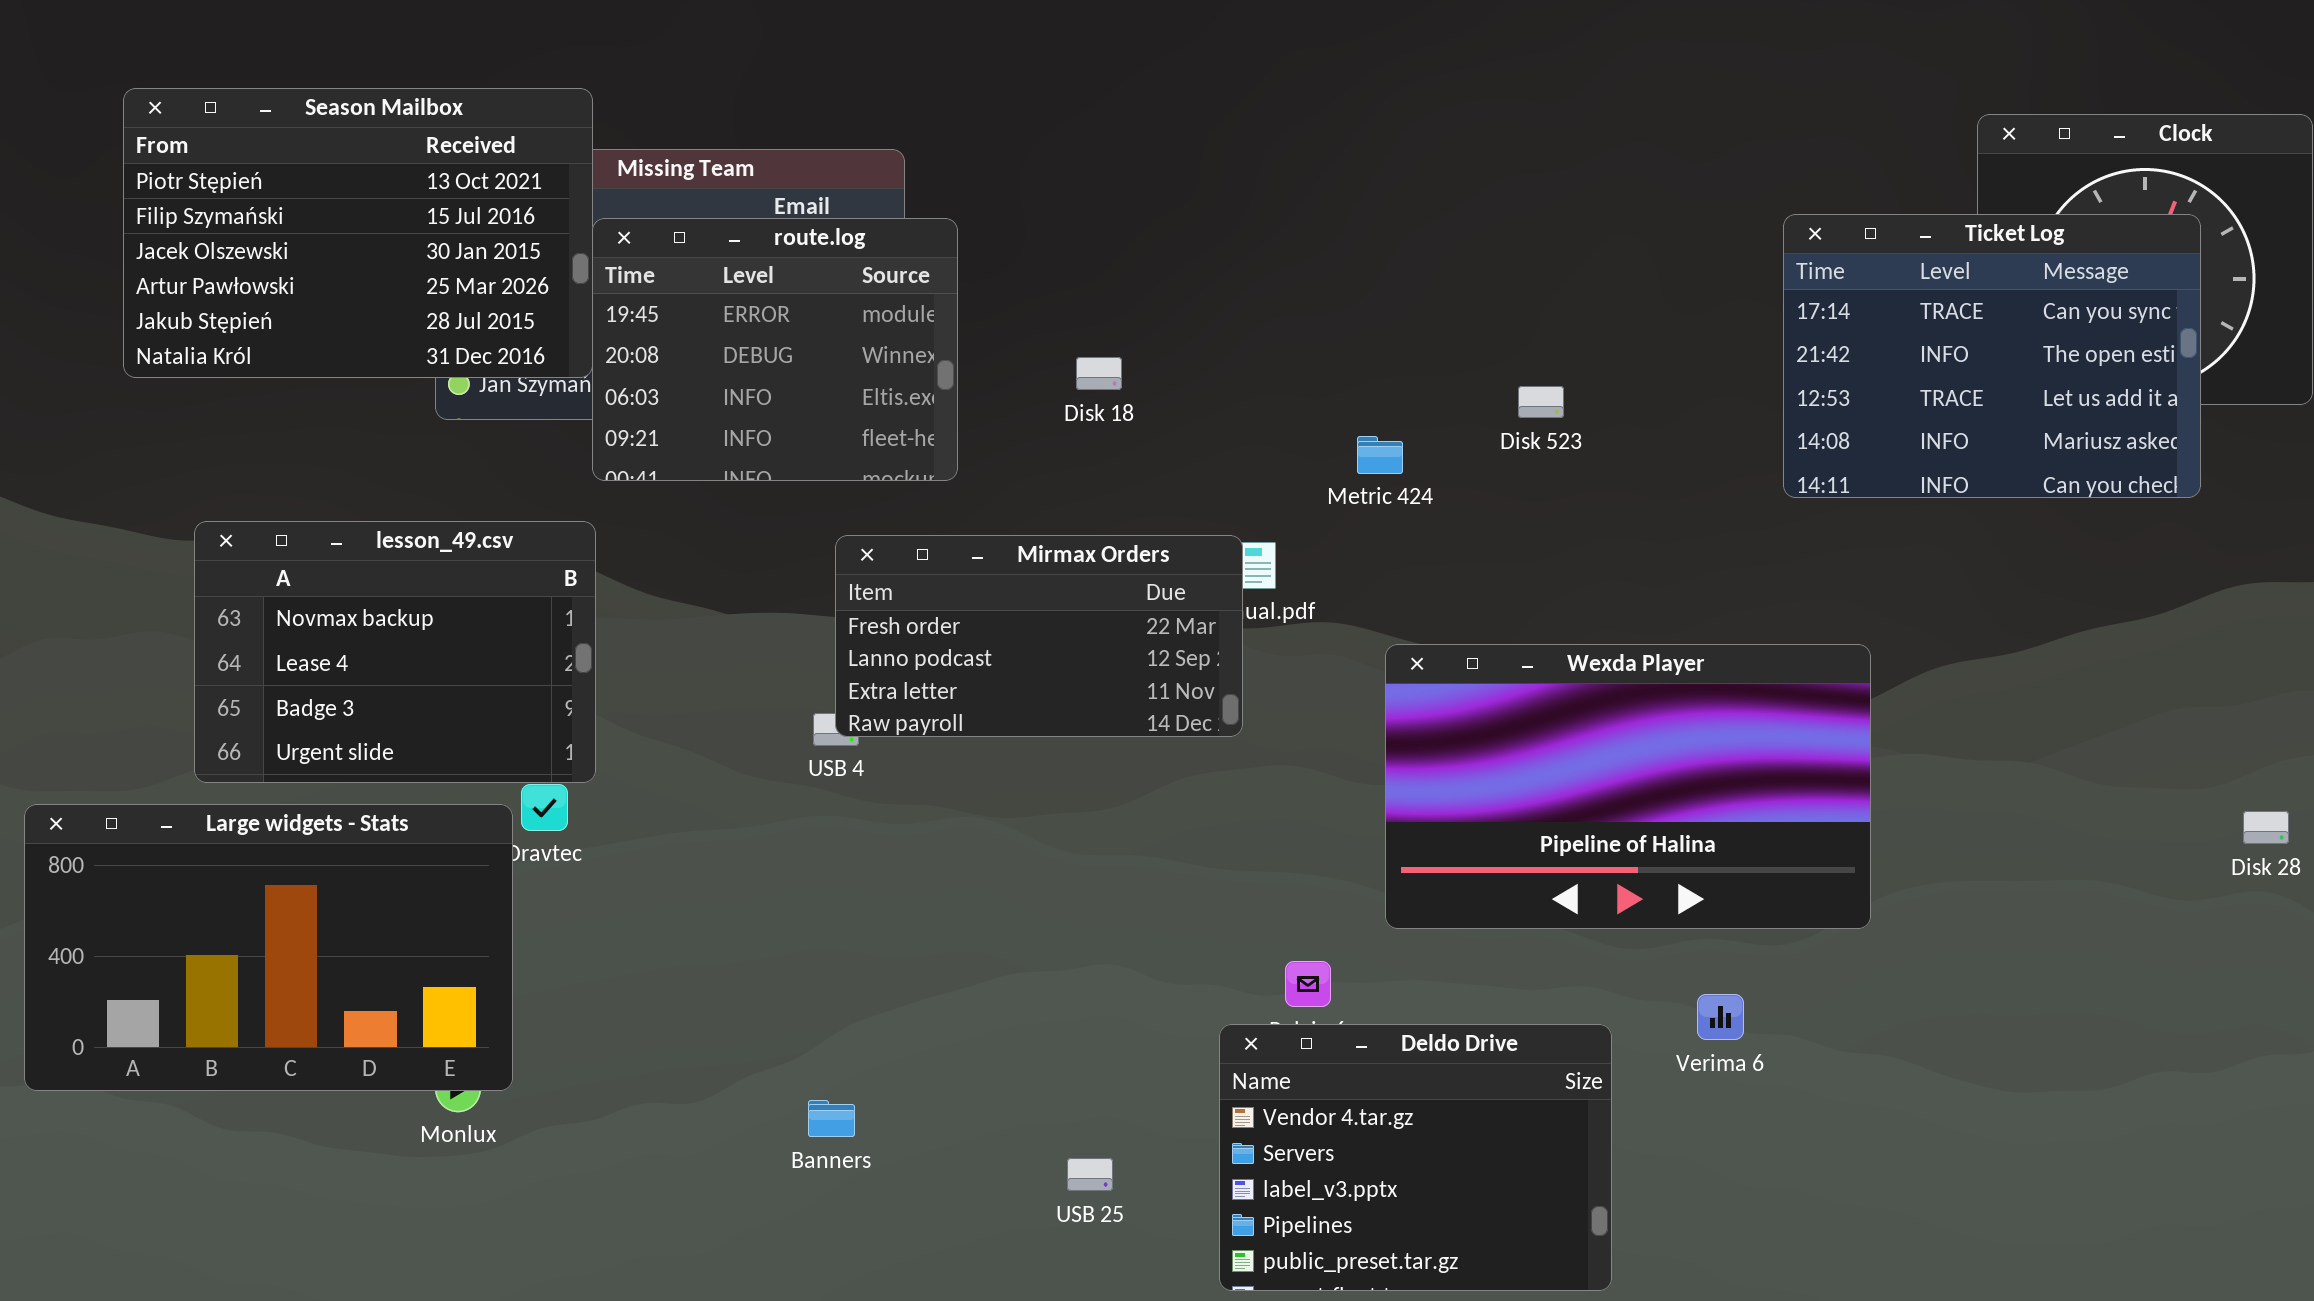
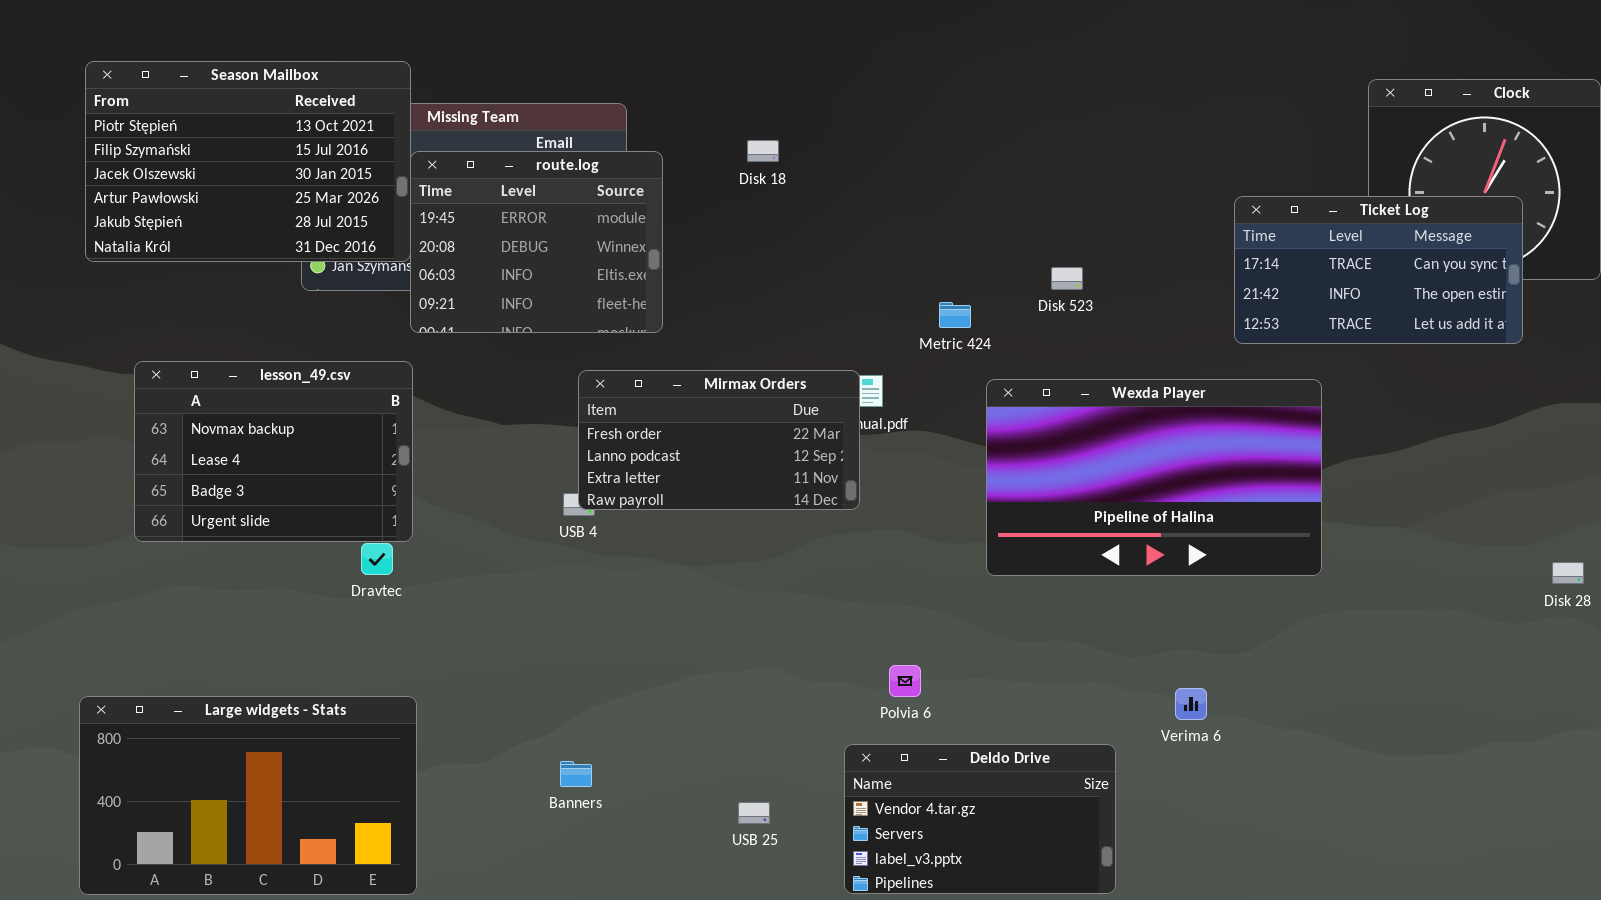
Ticket Log: [1783,214,2201,498] -> [1234,196,1523,344], resized
Disk 18: [1076,357,1122,390] -> [747,140,779,162], moved
Wexda Player: [1385,644,1871,929] -> [986,379,1322,576], moved
Large widgets - Stats: [24,804,513,1091] -> [79,696,417,895], moved
Deldo Drive: [1219,1024,1612,1291] -> [844,744,1116,894], resized

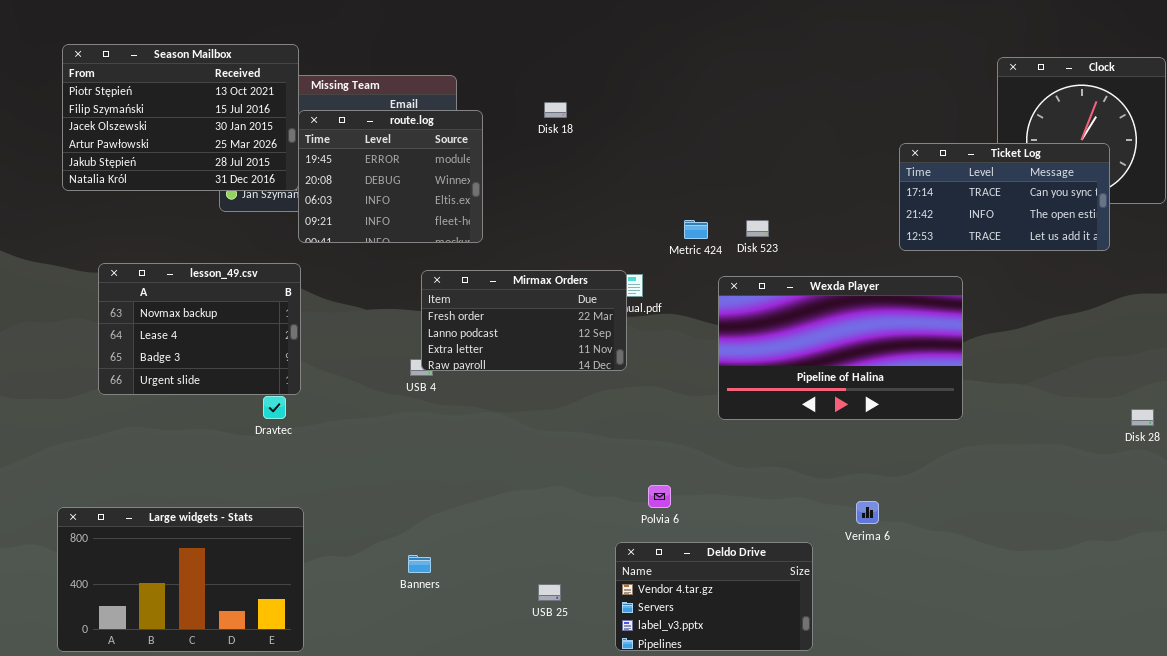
Disk 523: [1051,267,1083,290] -> [746,220,769,237], moved

